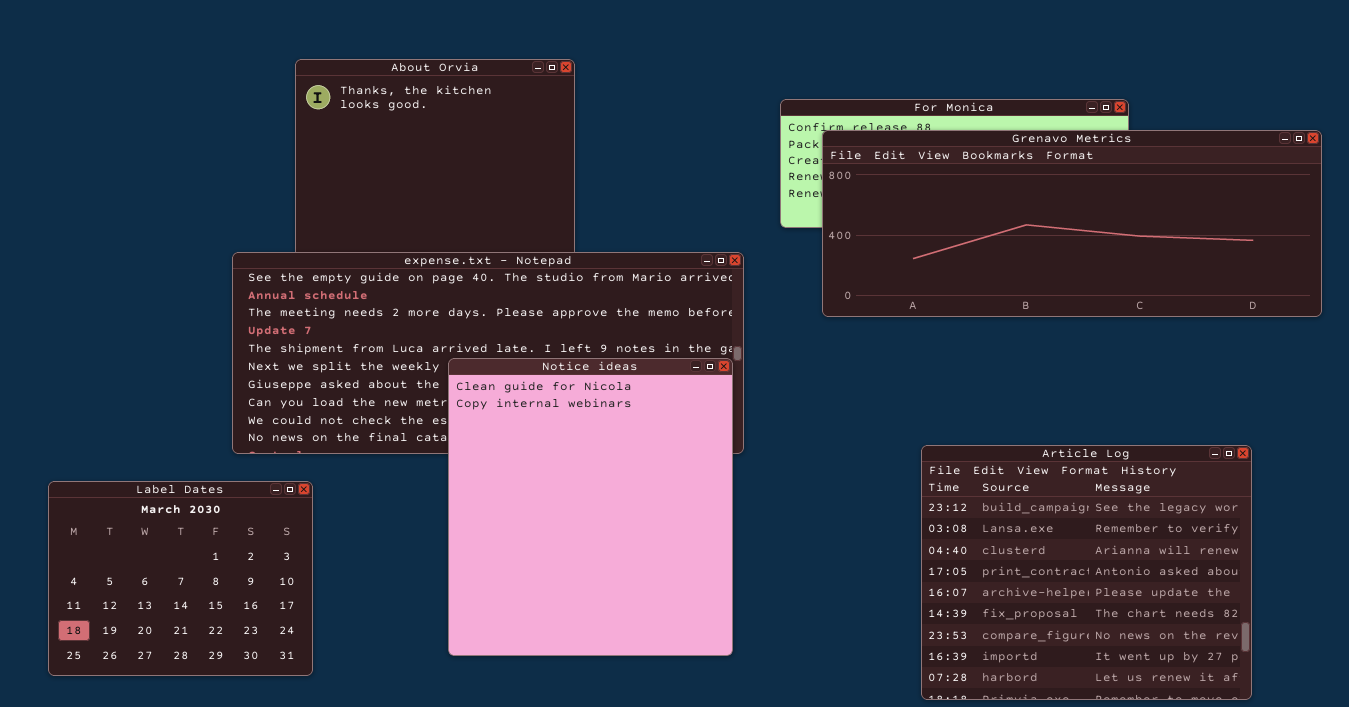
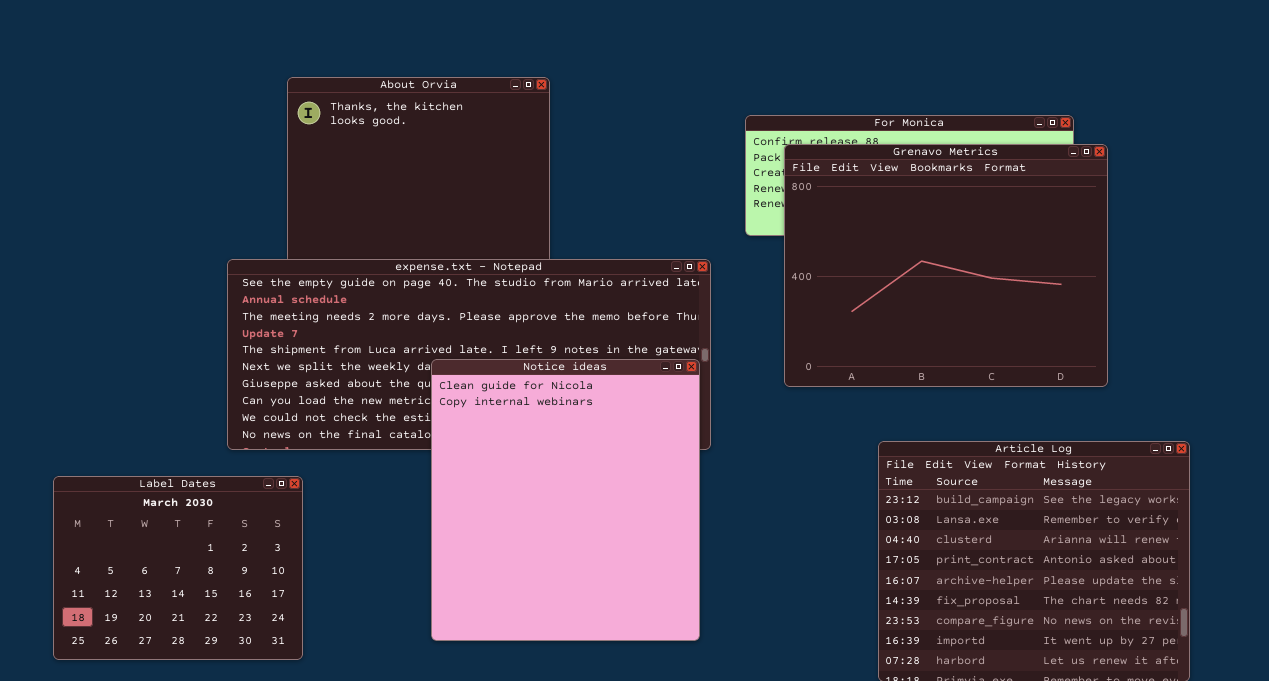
Grenavo Metrics: [822,130,1322,317] -> [784,144,1108,387], resized

